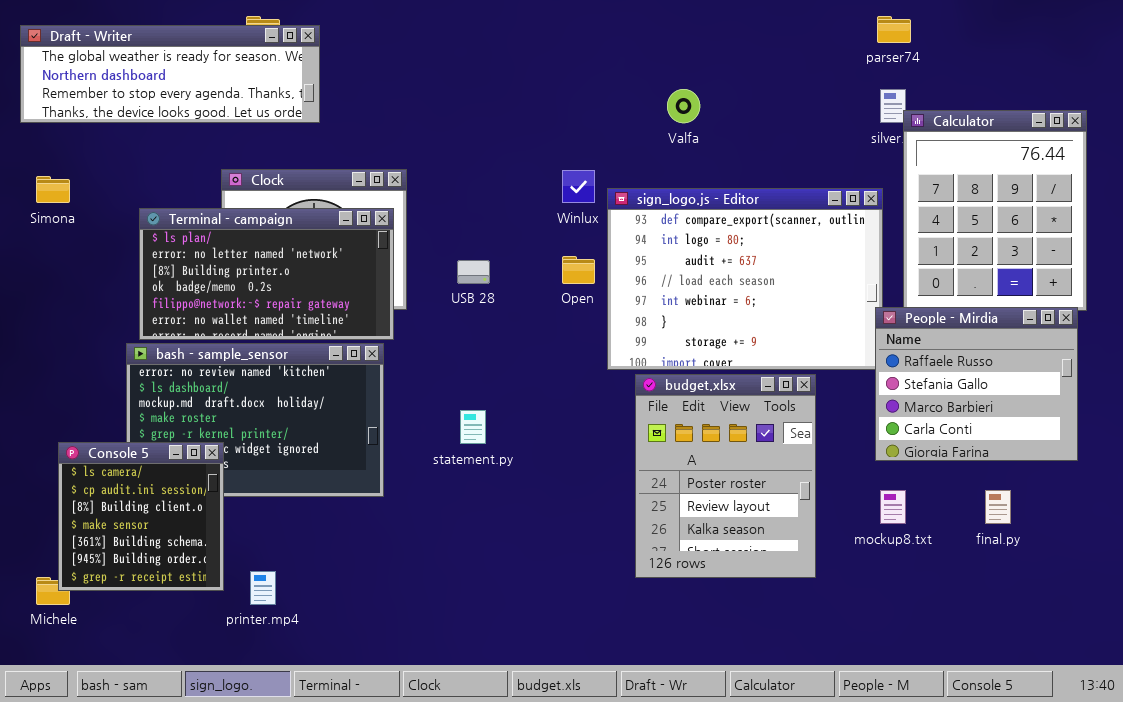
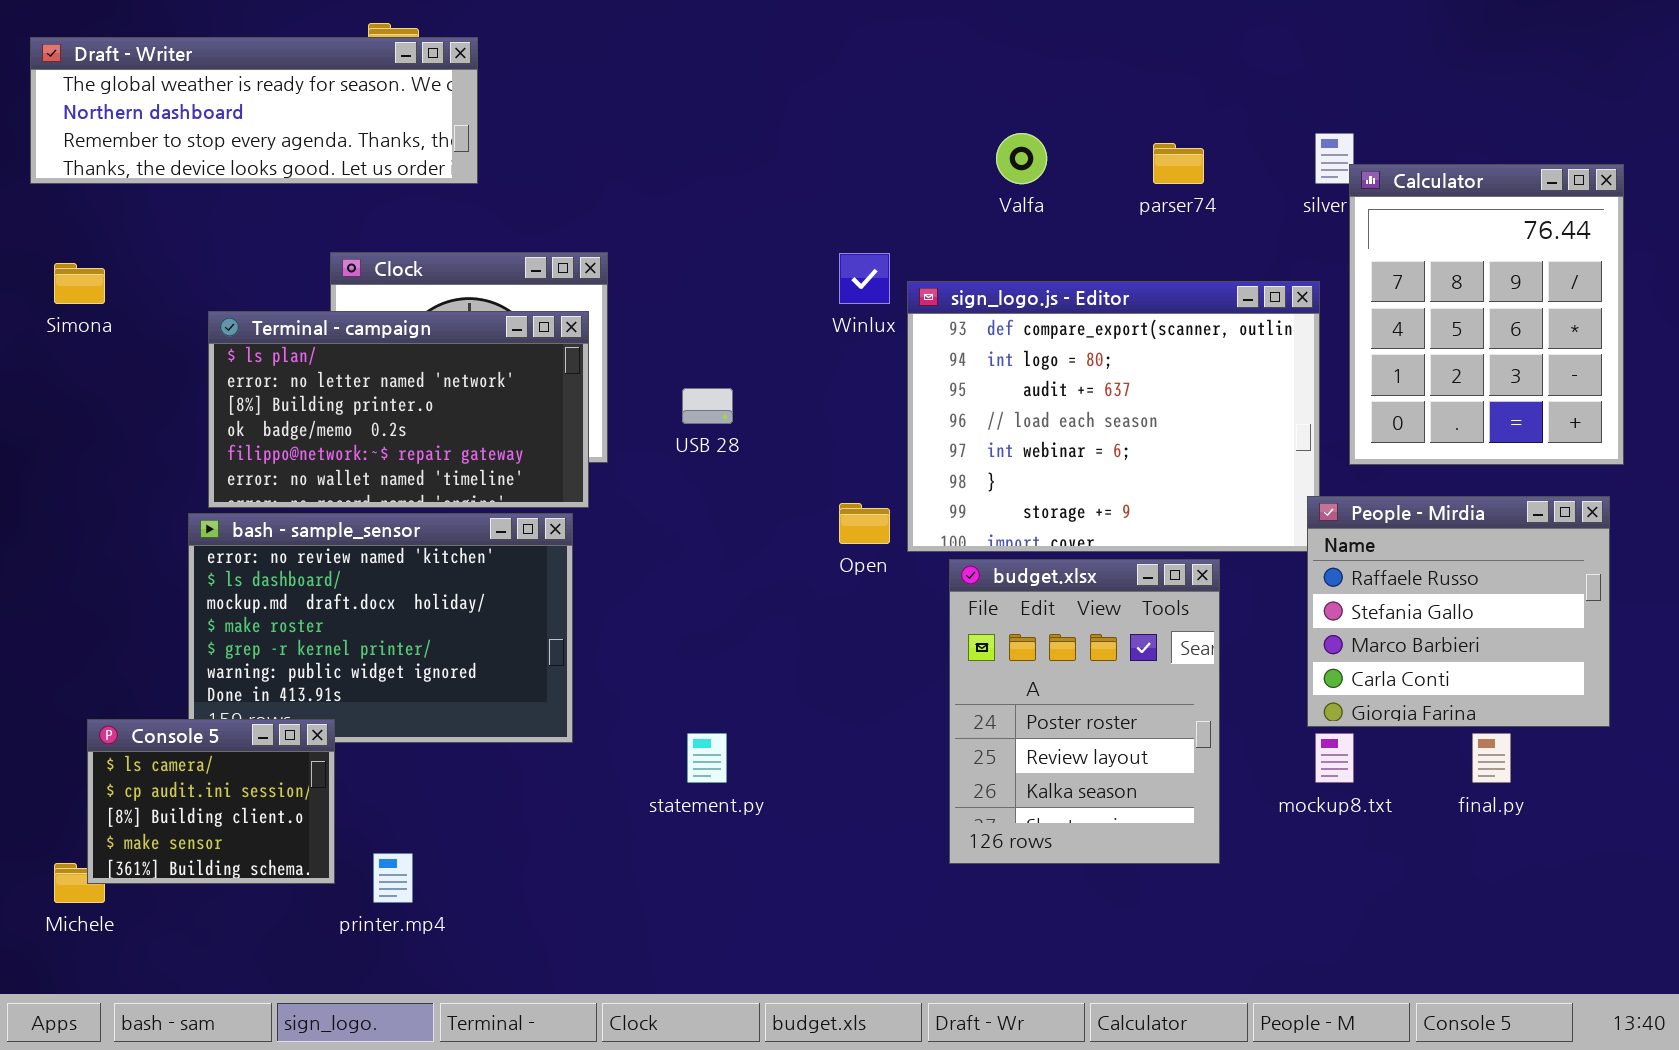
parser74: [877,16,911,43] -> [1153,143,1204,184], moved
Open: [562,256,595,284] -> [839,503,890,544], moved
People - Mirdia: [875,307,1078,461] -> [1307,496,1610,727], moved
statement.py: [460,410,486,444] -> [687,733,727,783], moved
Console 5: [58,442,224,591] -> [87,719,335,884], resized

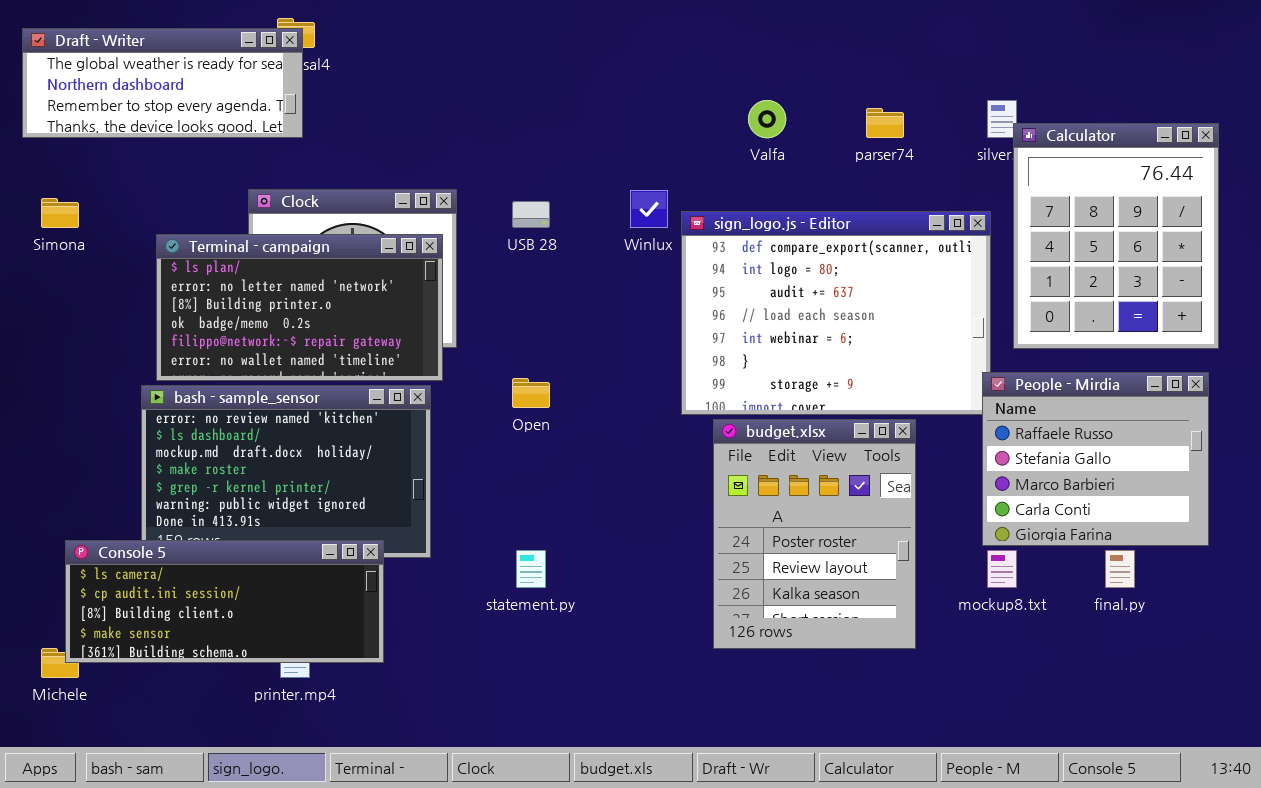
Draft - Writer: [30,37,478,184] -> [22,28,303,138], resized
USB 28: [682,388,733,424] -> [512,201,550,228], moved
Open: [839,503,890,544] -> [512,378,550,408], moved
Console 5: [87,719,335,884] -> [65,540,384,663], resized

